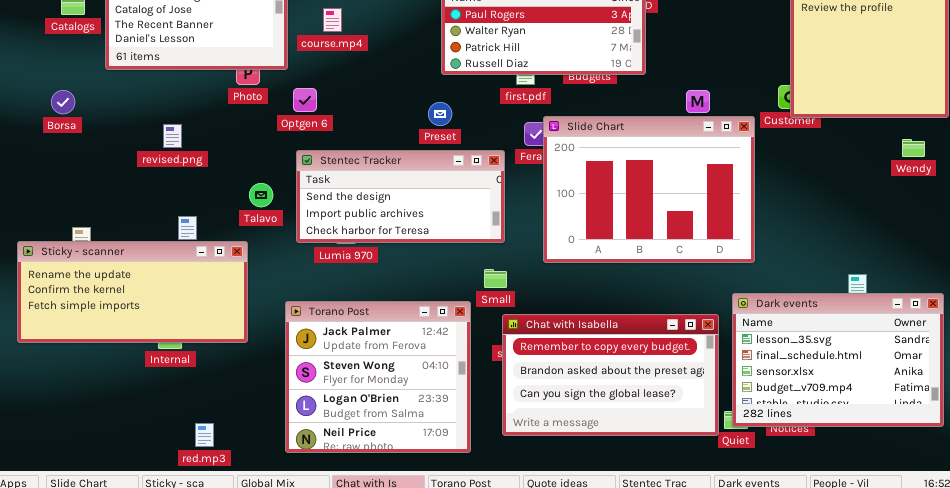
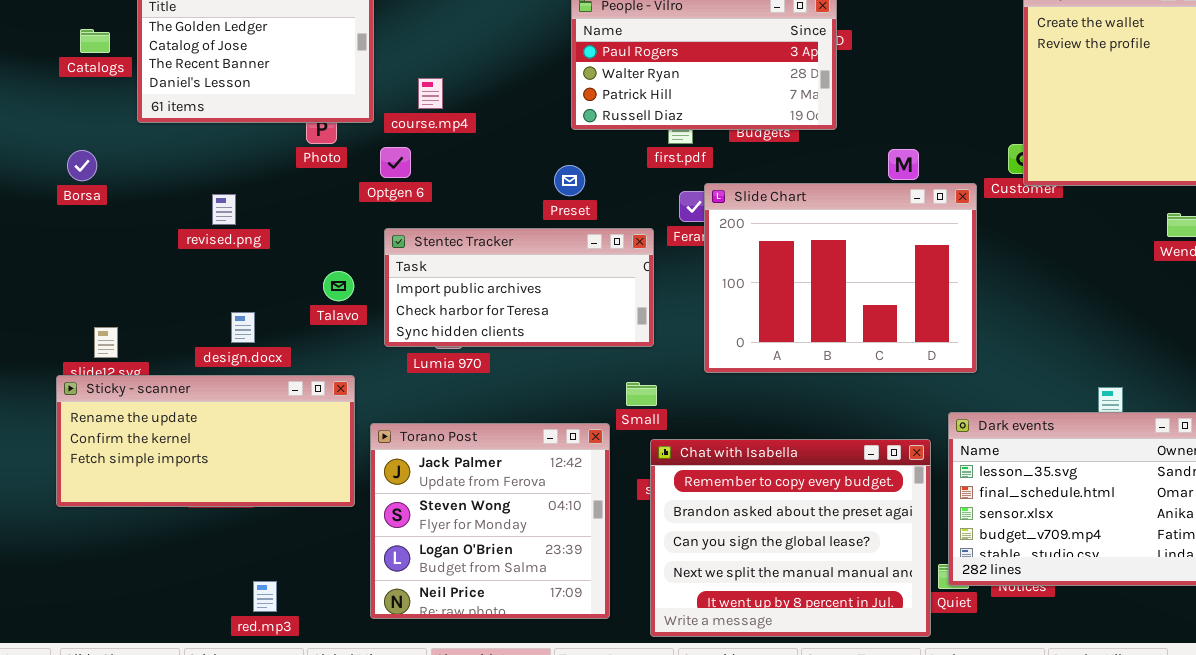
course.mp4: [323,8,342,32] -> [418,78,443,109], moved
Stentec Tracker: [296,150,505,243] -> [384,228,654,347], scrolled down 1 row
Sticky - scanner: [17,241,248,343] -> [56,375,355,507], moved
Chat with Isabella: [502,314,719,436] -> [650,439,931,637], resized

